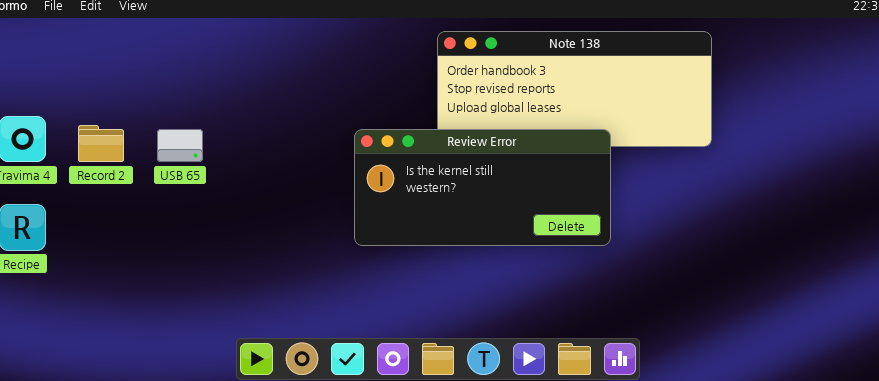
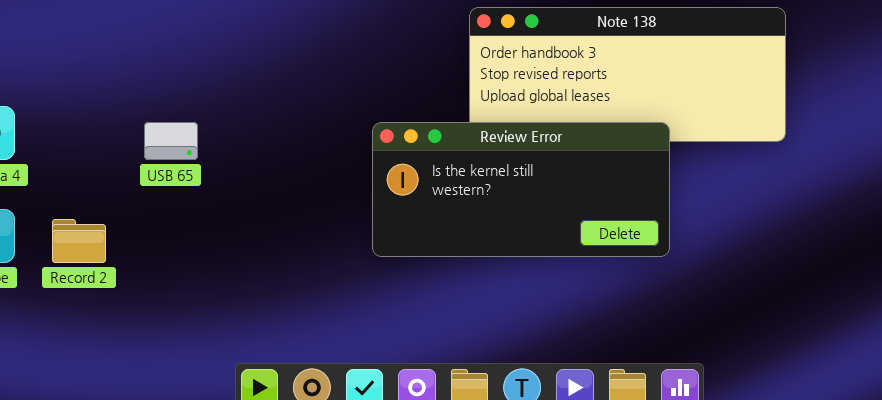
Record 2: [78,125,124,162] -> [52,219,106,263], moved

